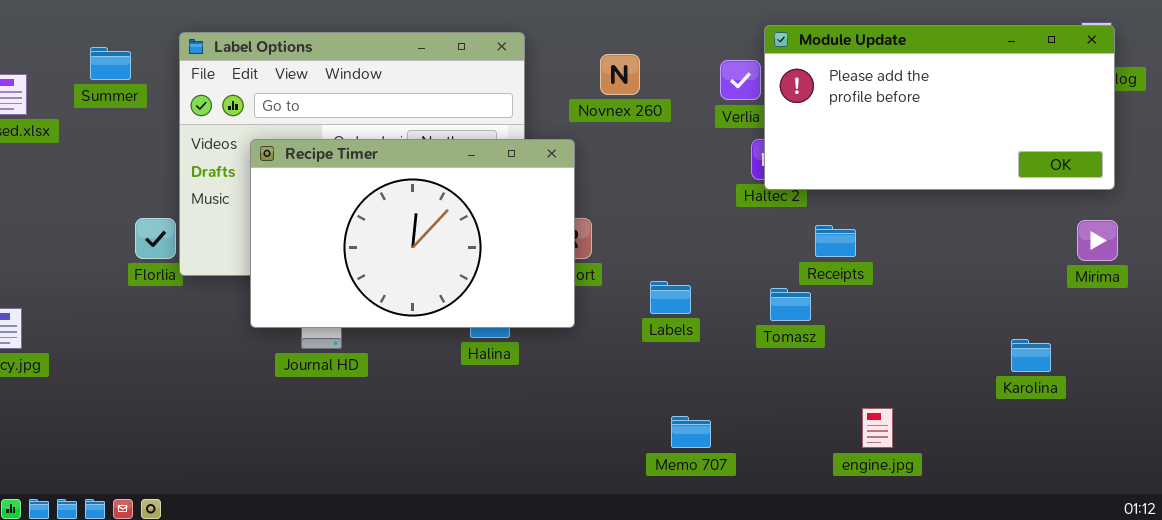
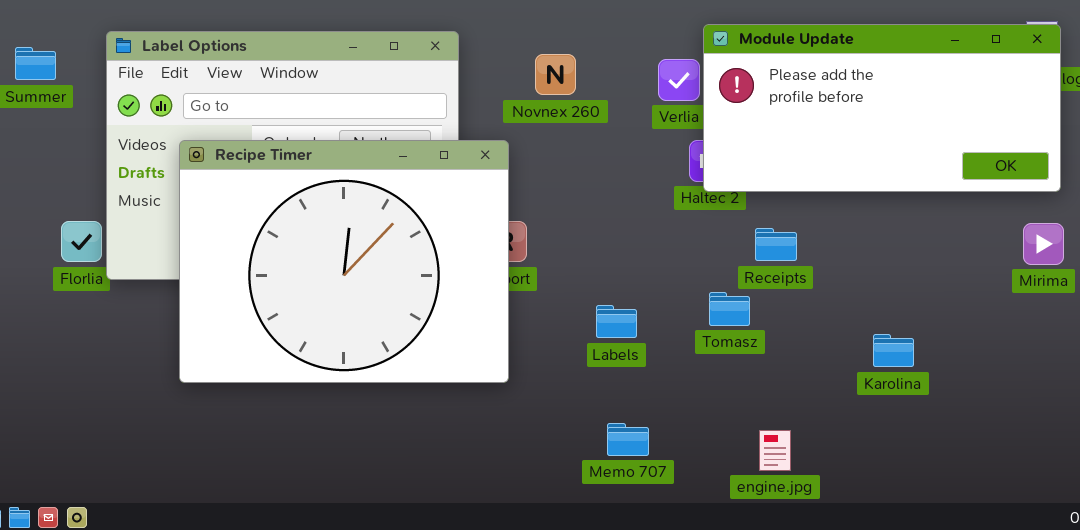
Recipe Timer: [250,139,575,328] -> [179,140,509,383], resized
Labels: [650,281,691,314] -> [596,305,637,338], moved
Karolina: [1011,339,1051,372] -> [873,334,914,367], moved
engine.jpg: [862,408,893,448] -> [759,430,791,471], moved

